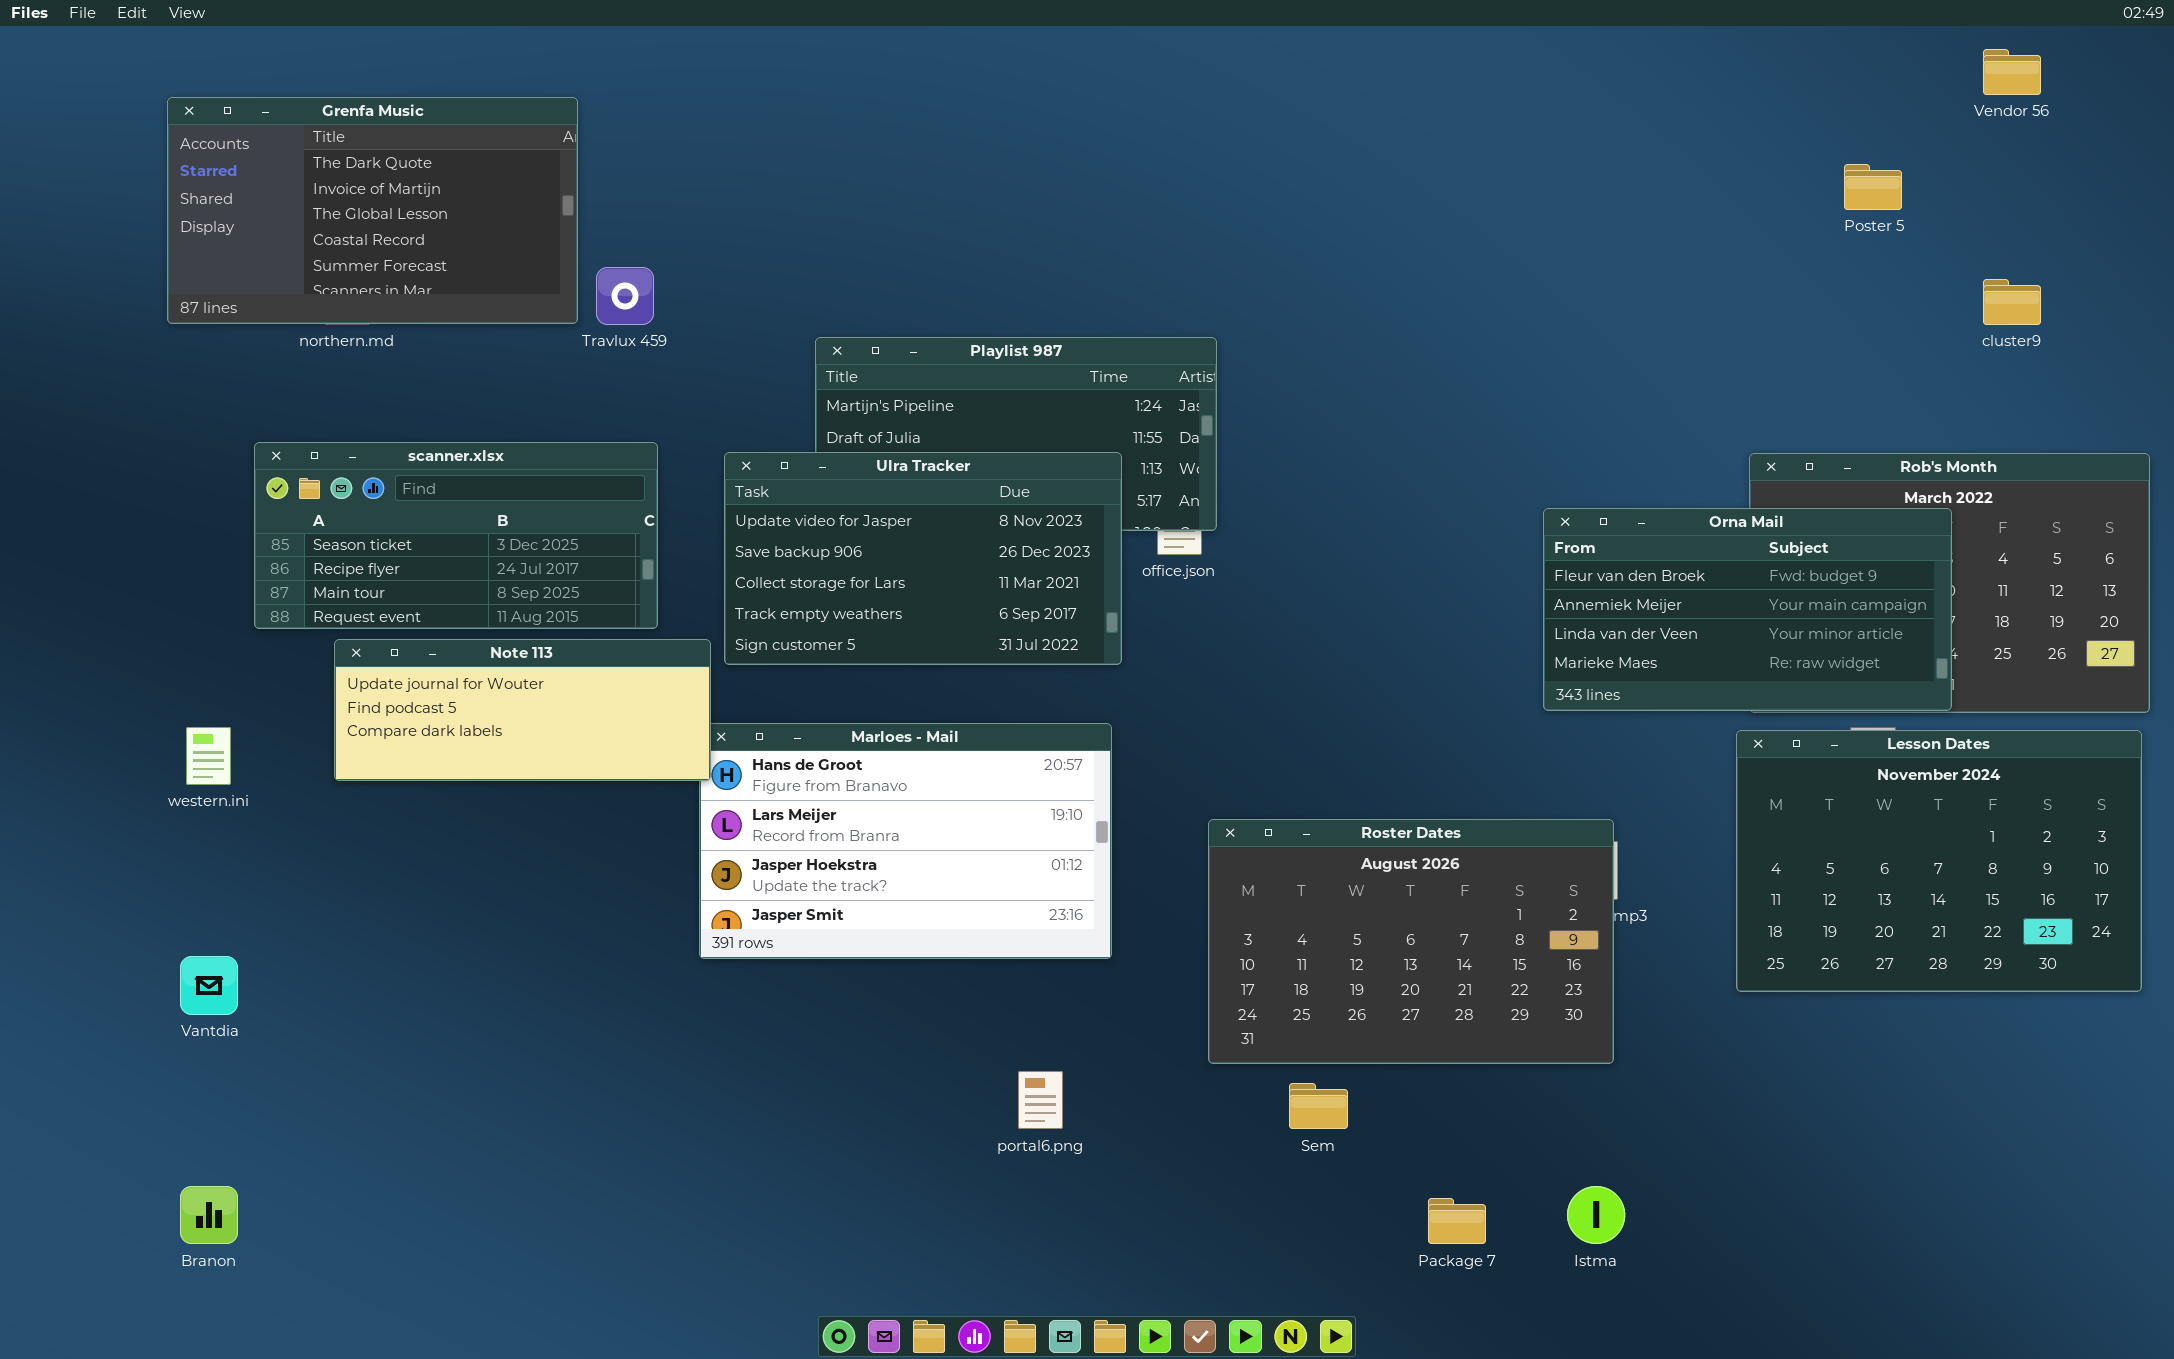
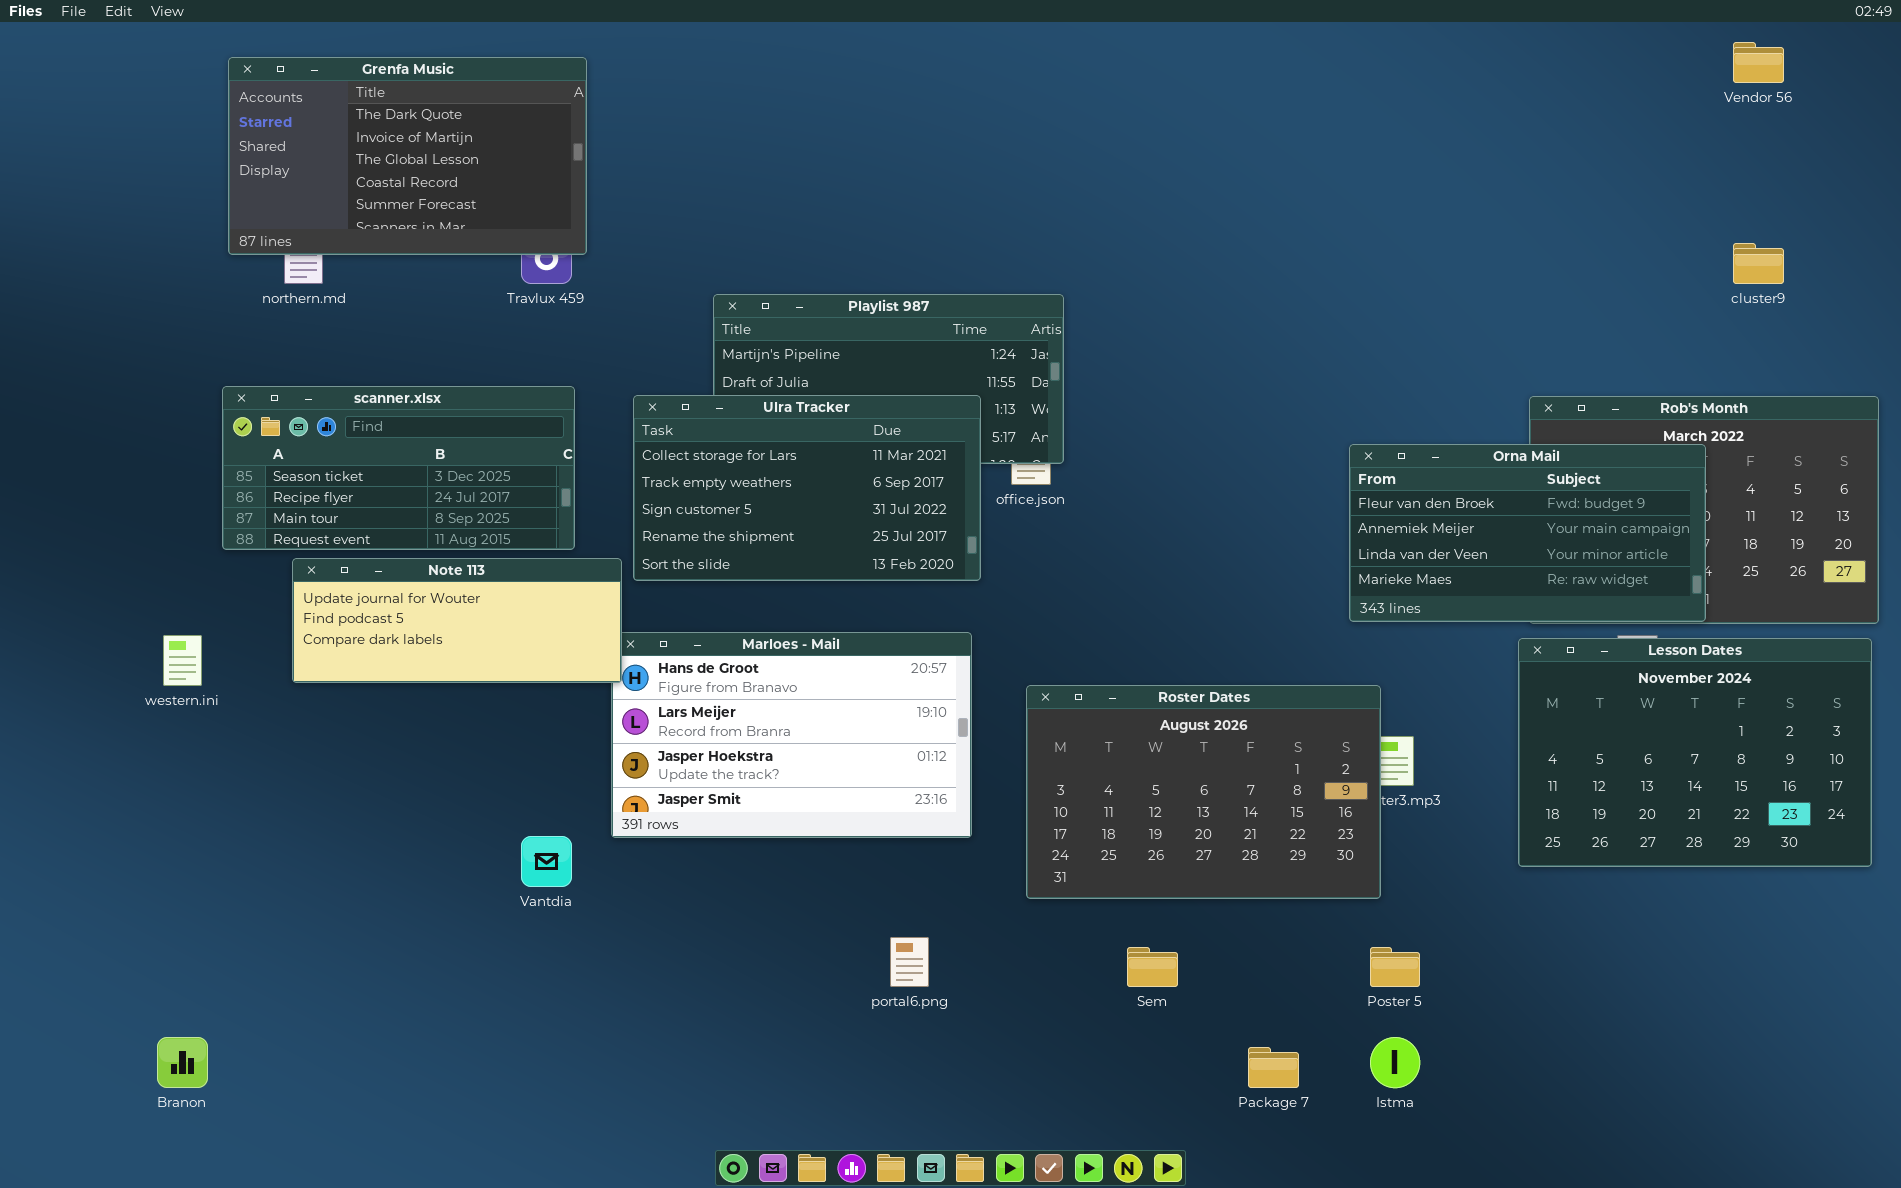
Grenfa Music: [167,97,578,324] -> [228,57,587,255], moved
Poster 5: [1844,164,1902,210] -> [1370,947,1420,987], moved
Ulra Tracker: [724,452,1122,665] -> [633,395,981,581], scrolled down 2 rows
Roster Dates: [1208,819,1614,1064] -> [1026,685,1381,899], moved
Vantdia: [180,956,238,1015] -> [521,836,572,887], moved

